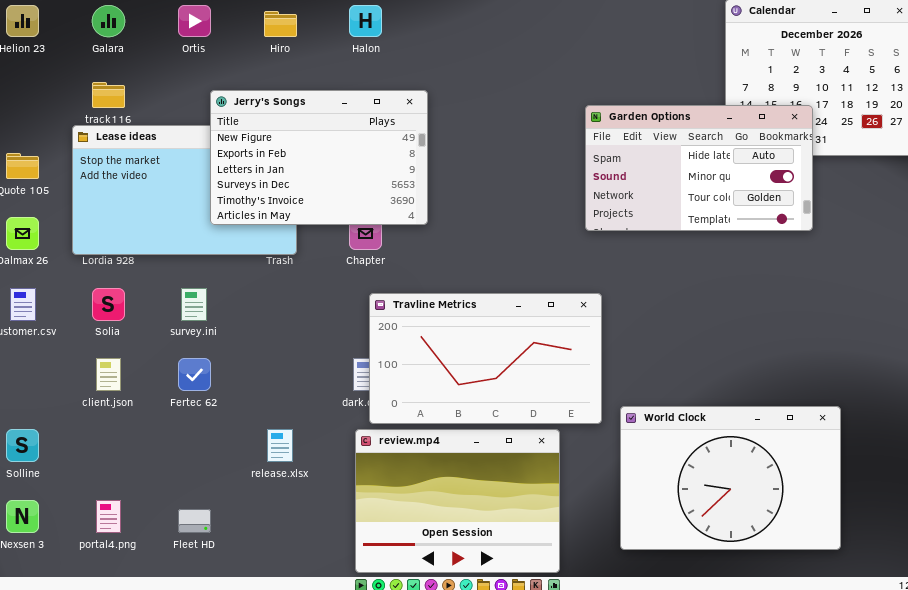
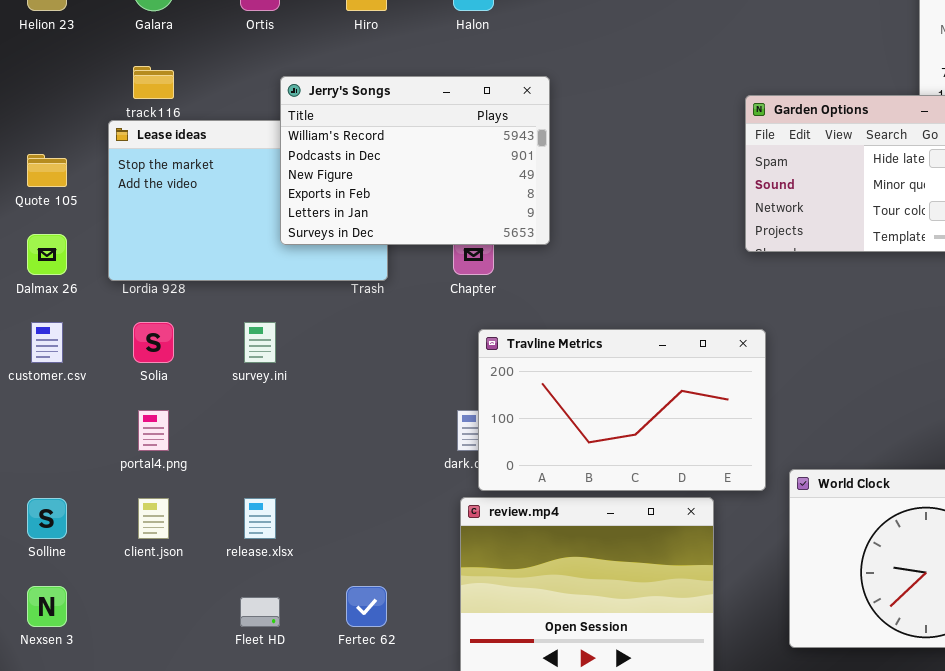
Jerry's Songs: [210,90,428,225] -> [280,76,550,245], scrolled up 2 rows
client.json: [96,358,121,391] -> [138,498,169,539], moved
Fertec 62: [178,358,211,391] -> [346,586,387,627], moved
release.xlsx: [267,429,293,462] -> [244,498,276,539], moved
portal4.png: [96,500,121,533] -> [138,410,169,451], moved

